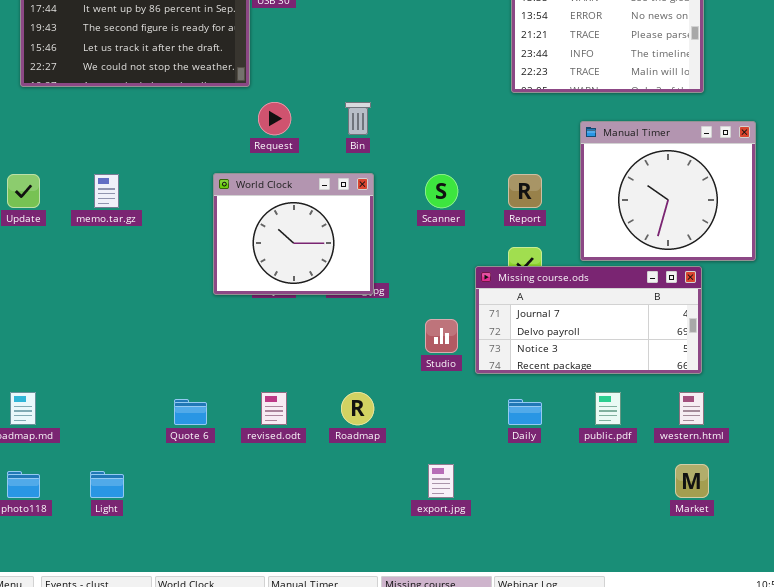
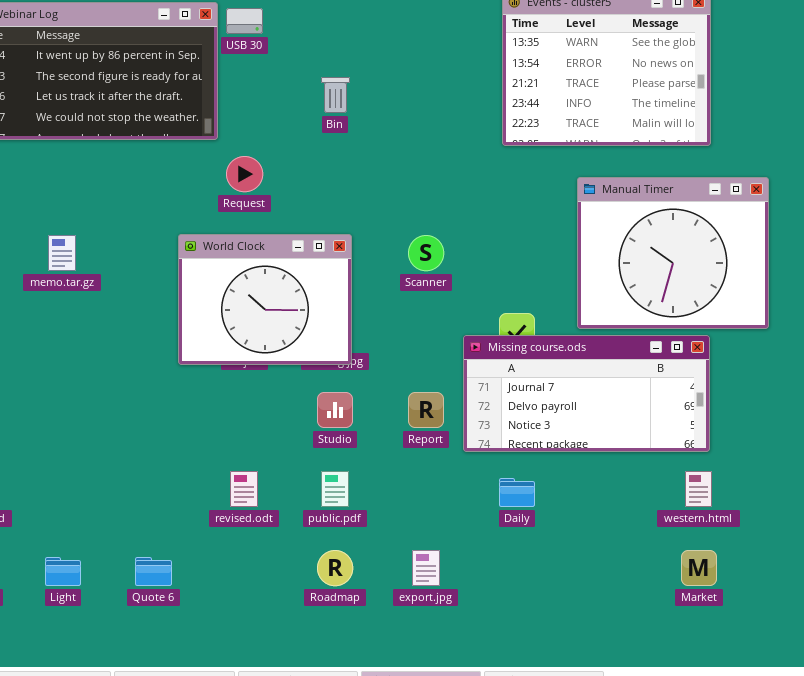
Bin: [345,102,371,135] -> [321,77,350,113], moved
Report: [508,174,542,208] -> [408,392,444,428], moved
Studio: [425,319,458,353] -> [317,392,353,428], moved
Roadmap: [341,392,374,425] -> [317,550,353,586], moved
public.pdf: [595,392,621,425] -> [321,471,349,507], moved
Quote 6: [174,399,207,425] -> [135,557,172,586], moved

